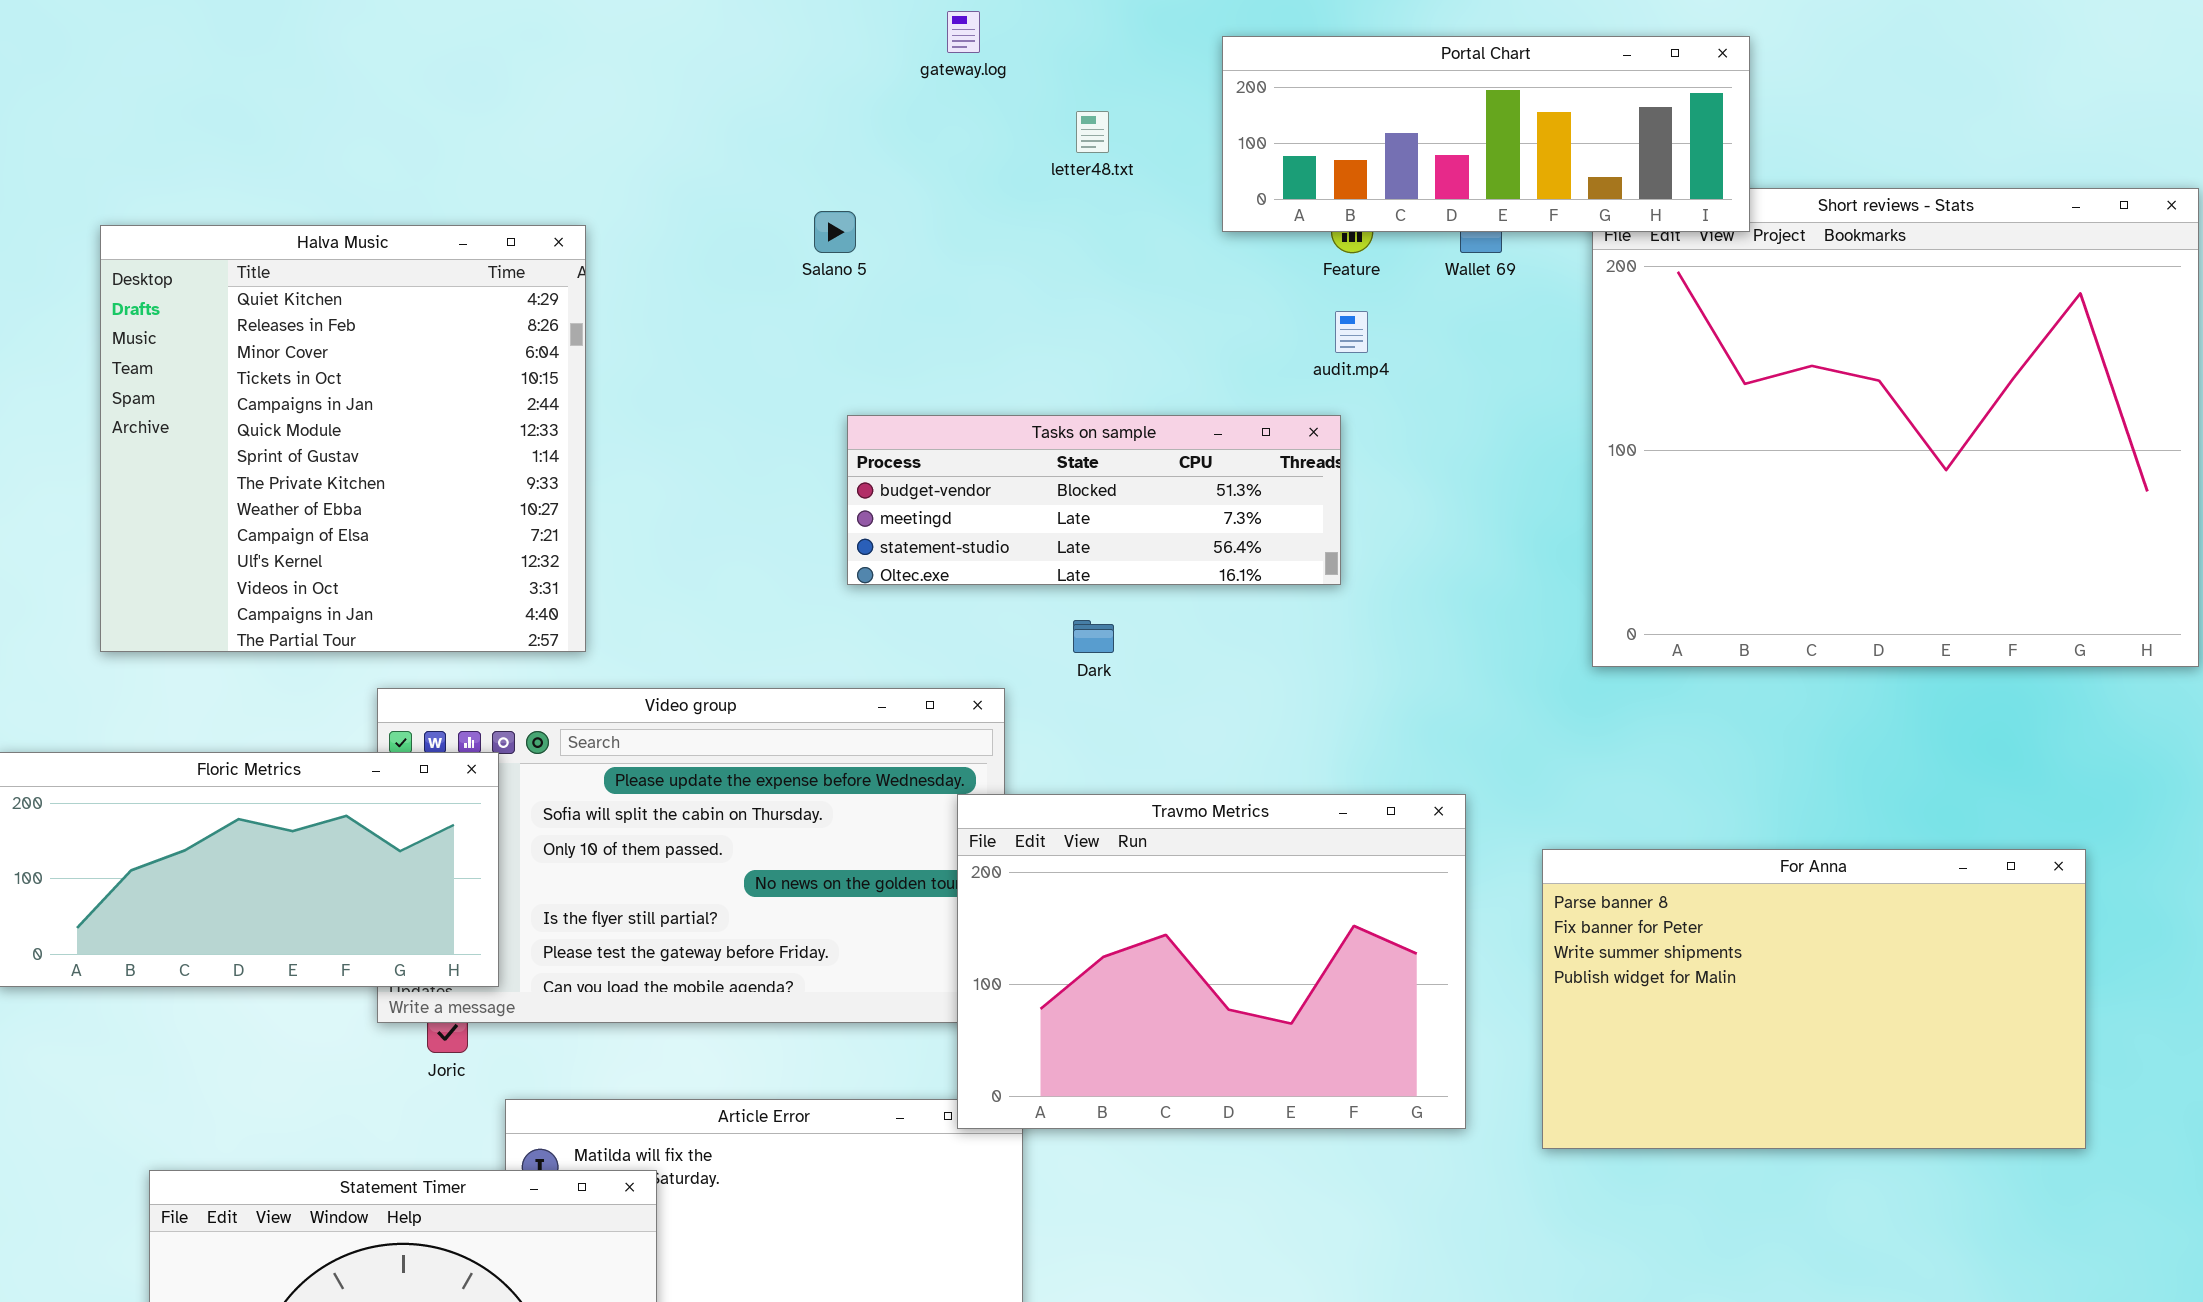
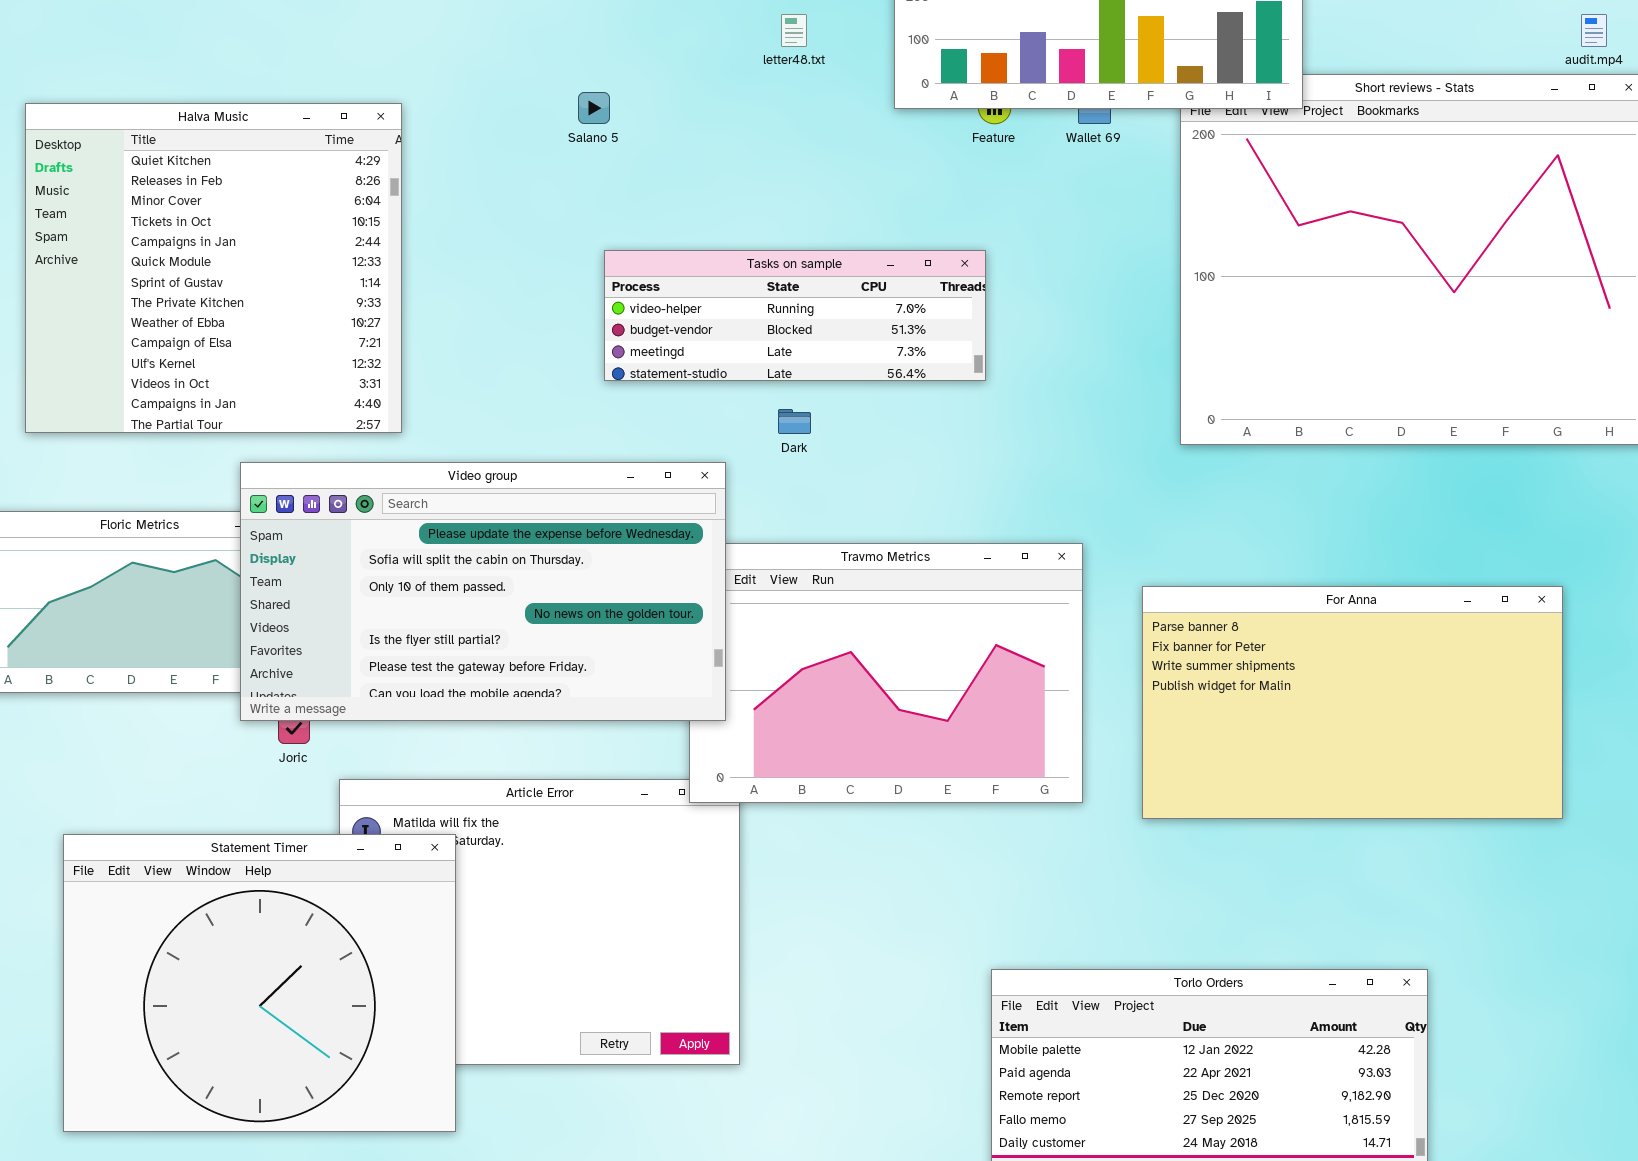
audit.mp4: [1335,311,1368,353] -> [1581,14,1607,47], moved
Tasks on sample: [847,415,1341,585] -> [604,250,986,381], scrolled up 1 row
Video group: [377,688,1005,1023] -> [240,462,726,721], raised

